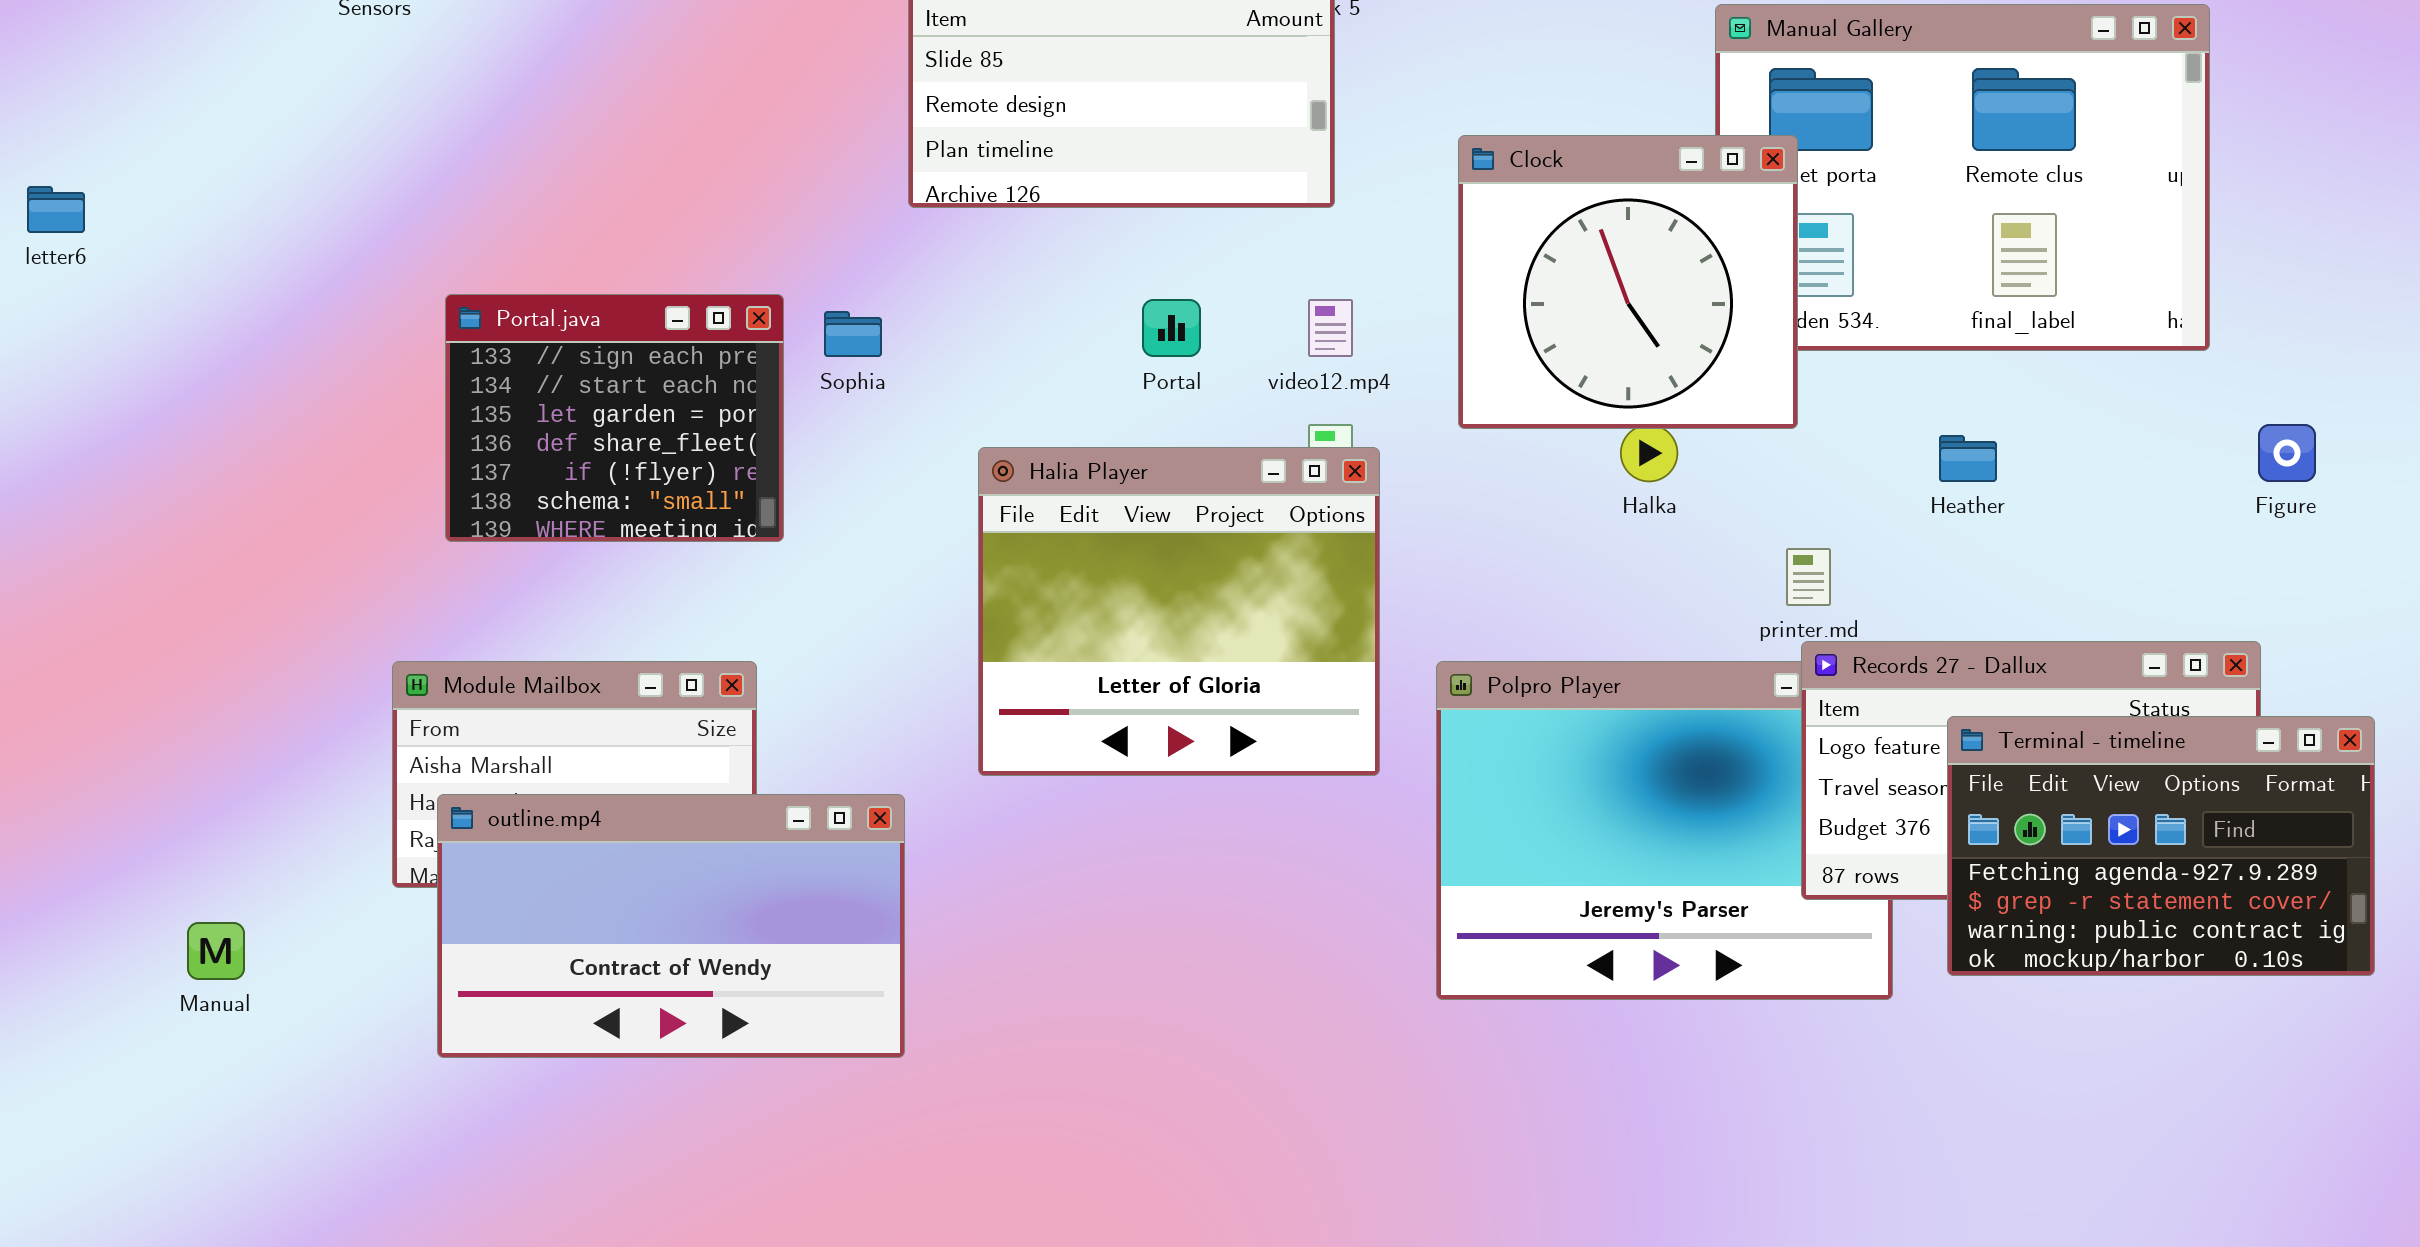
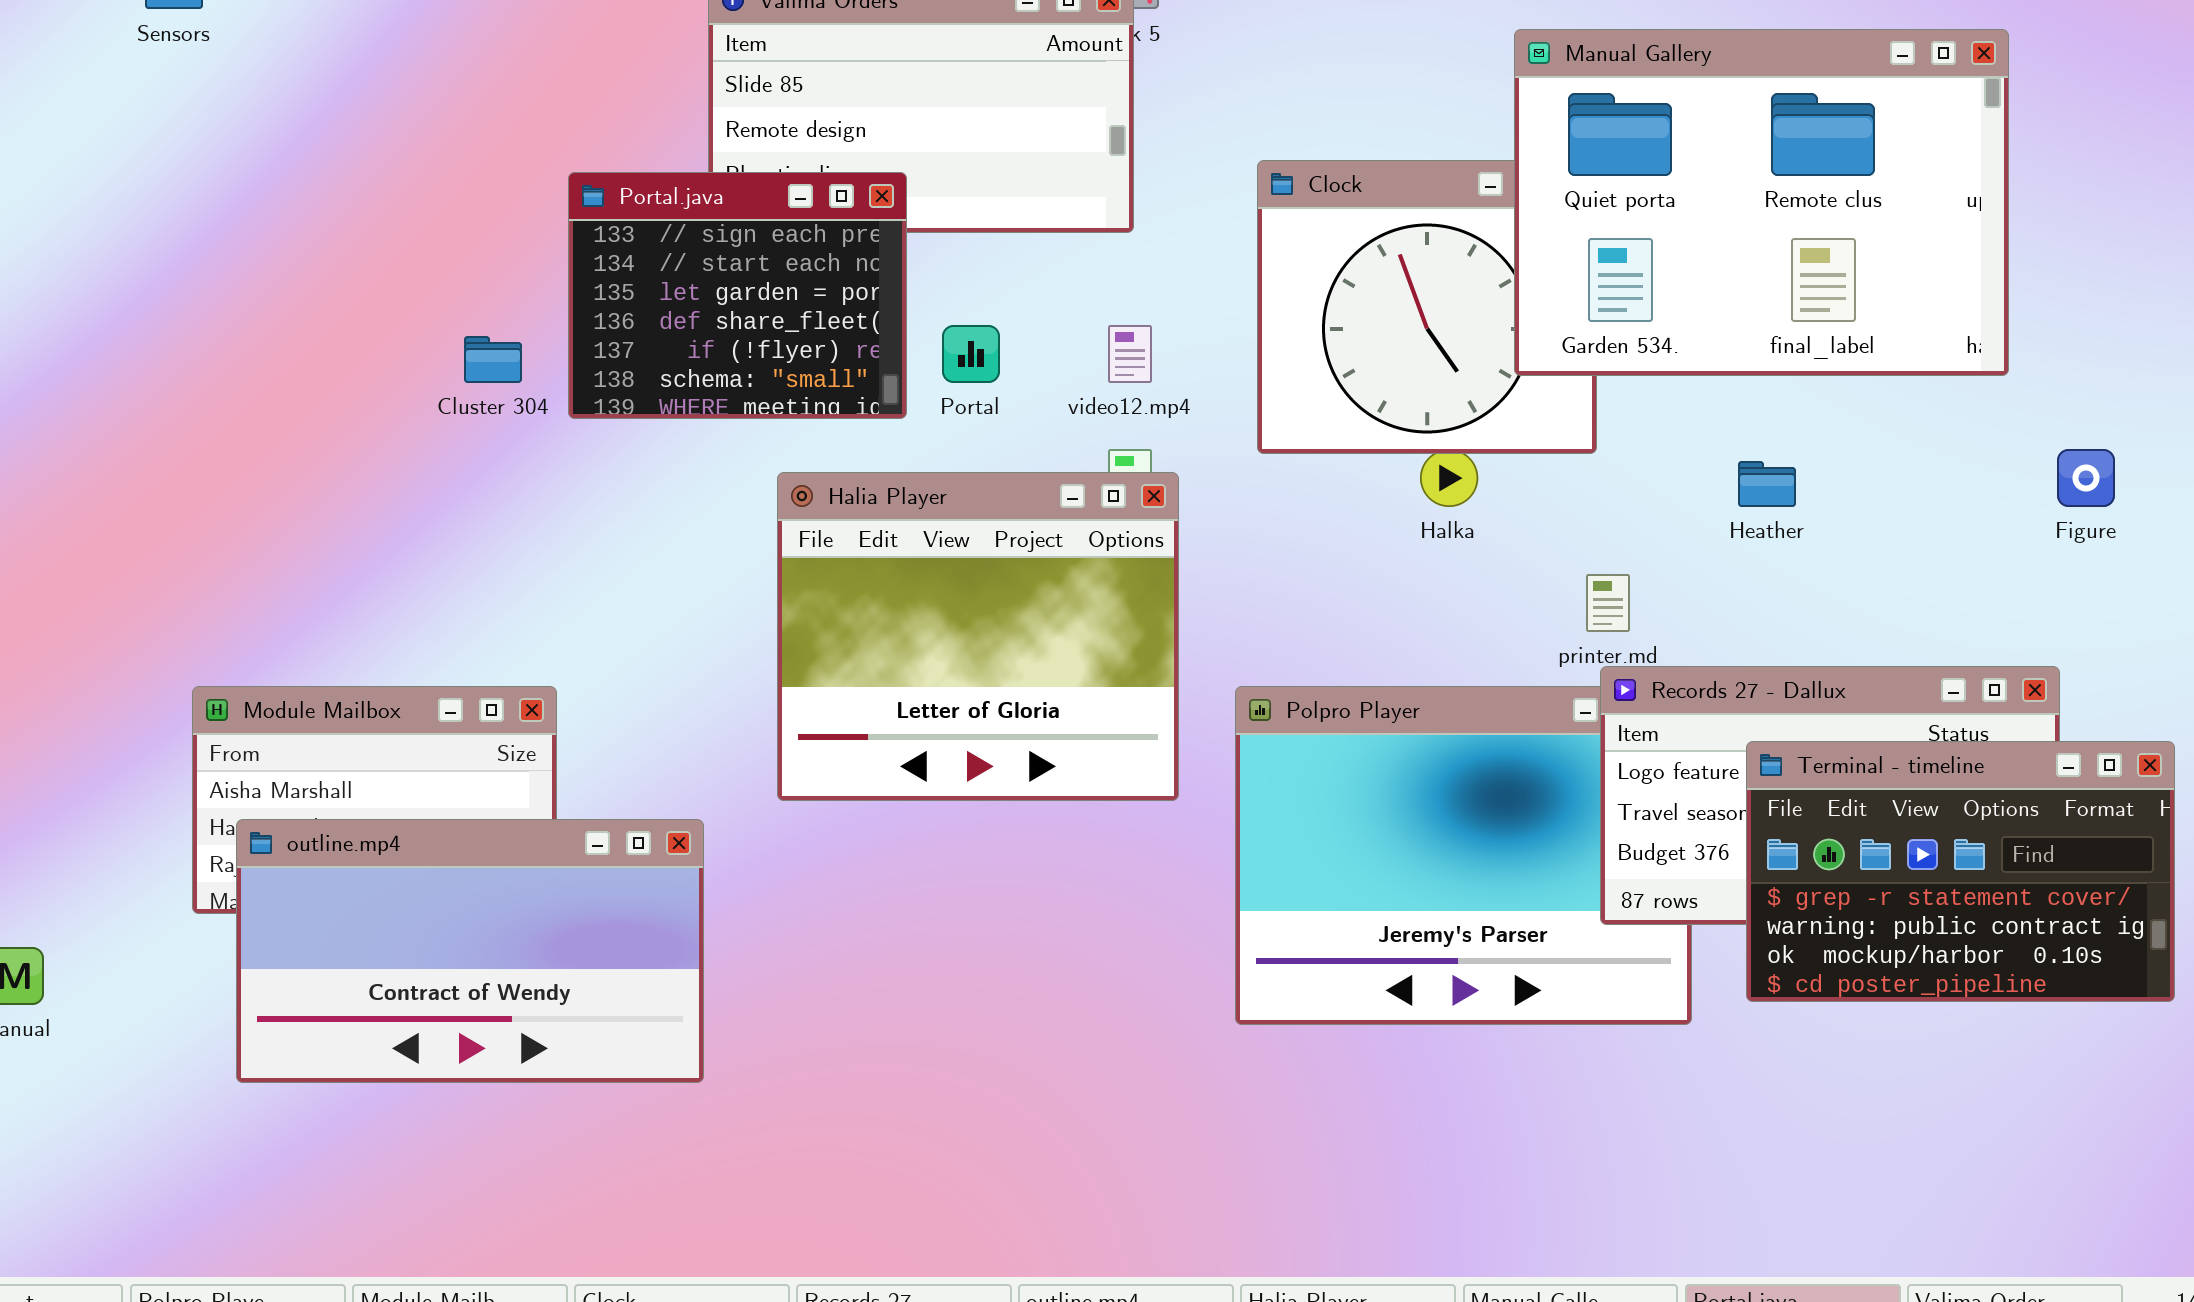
Manual Gallery: [1715,4,2210,351] -> [1514,29,2009,376], raised
Portal.java: [445,294,784,542] -> [568,172,907,419], moved
Terminal - timeline: [1947,716,2375,976] -> [1746,741,2175,1002], scrolled down 1 row

